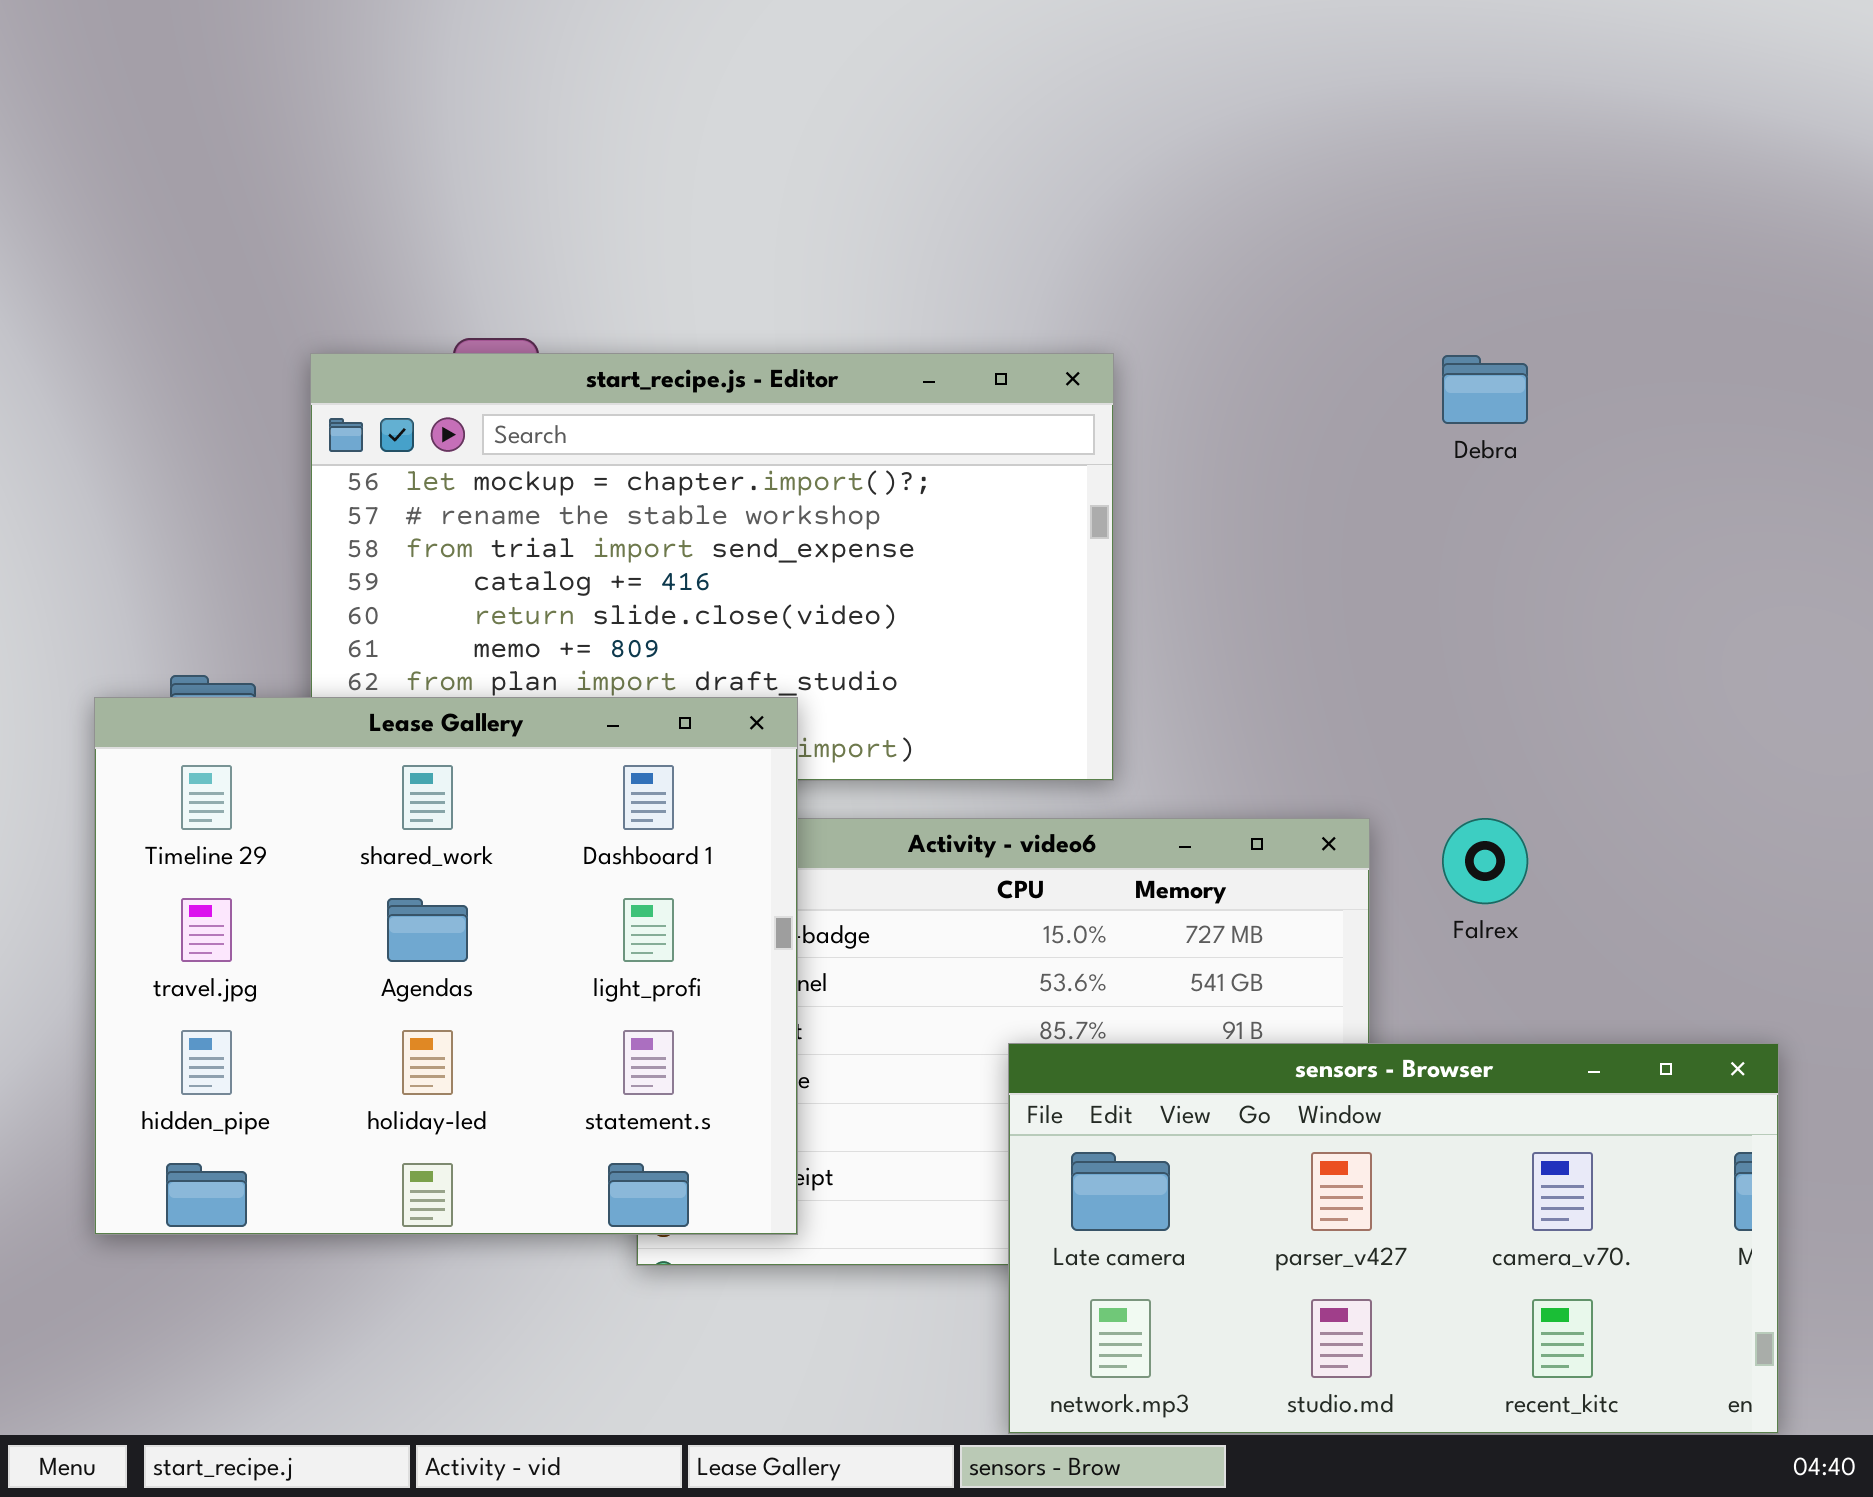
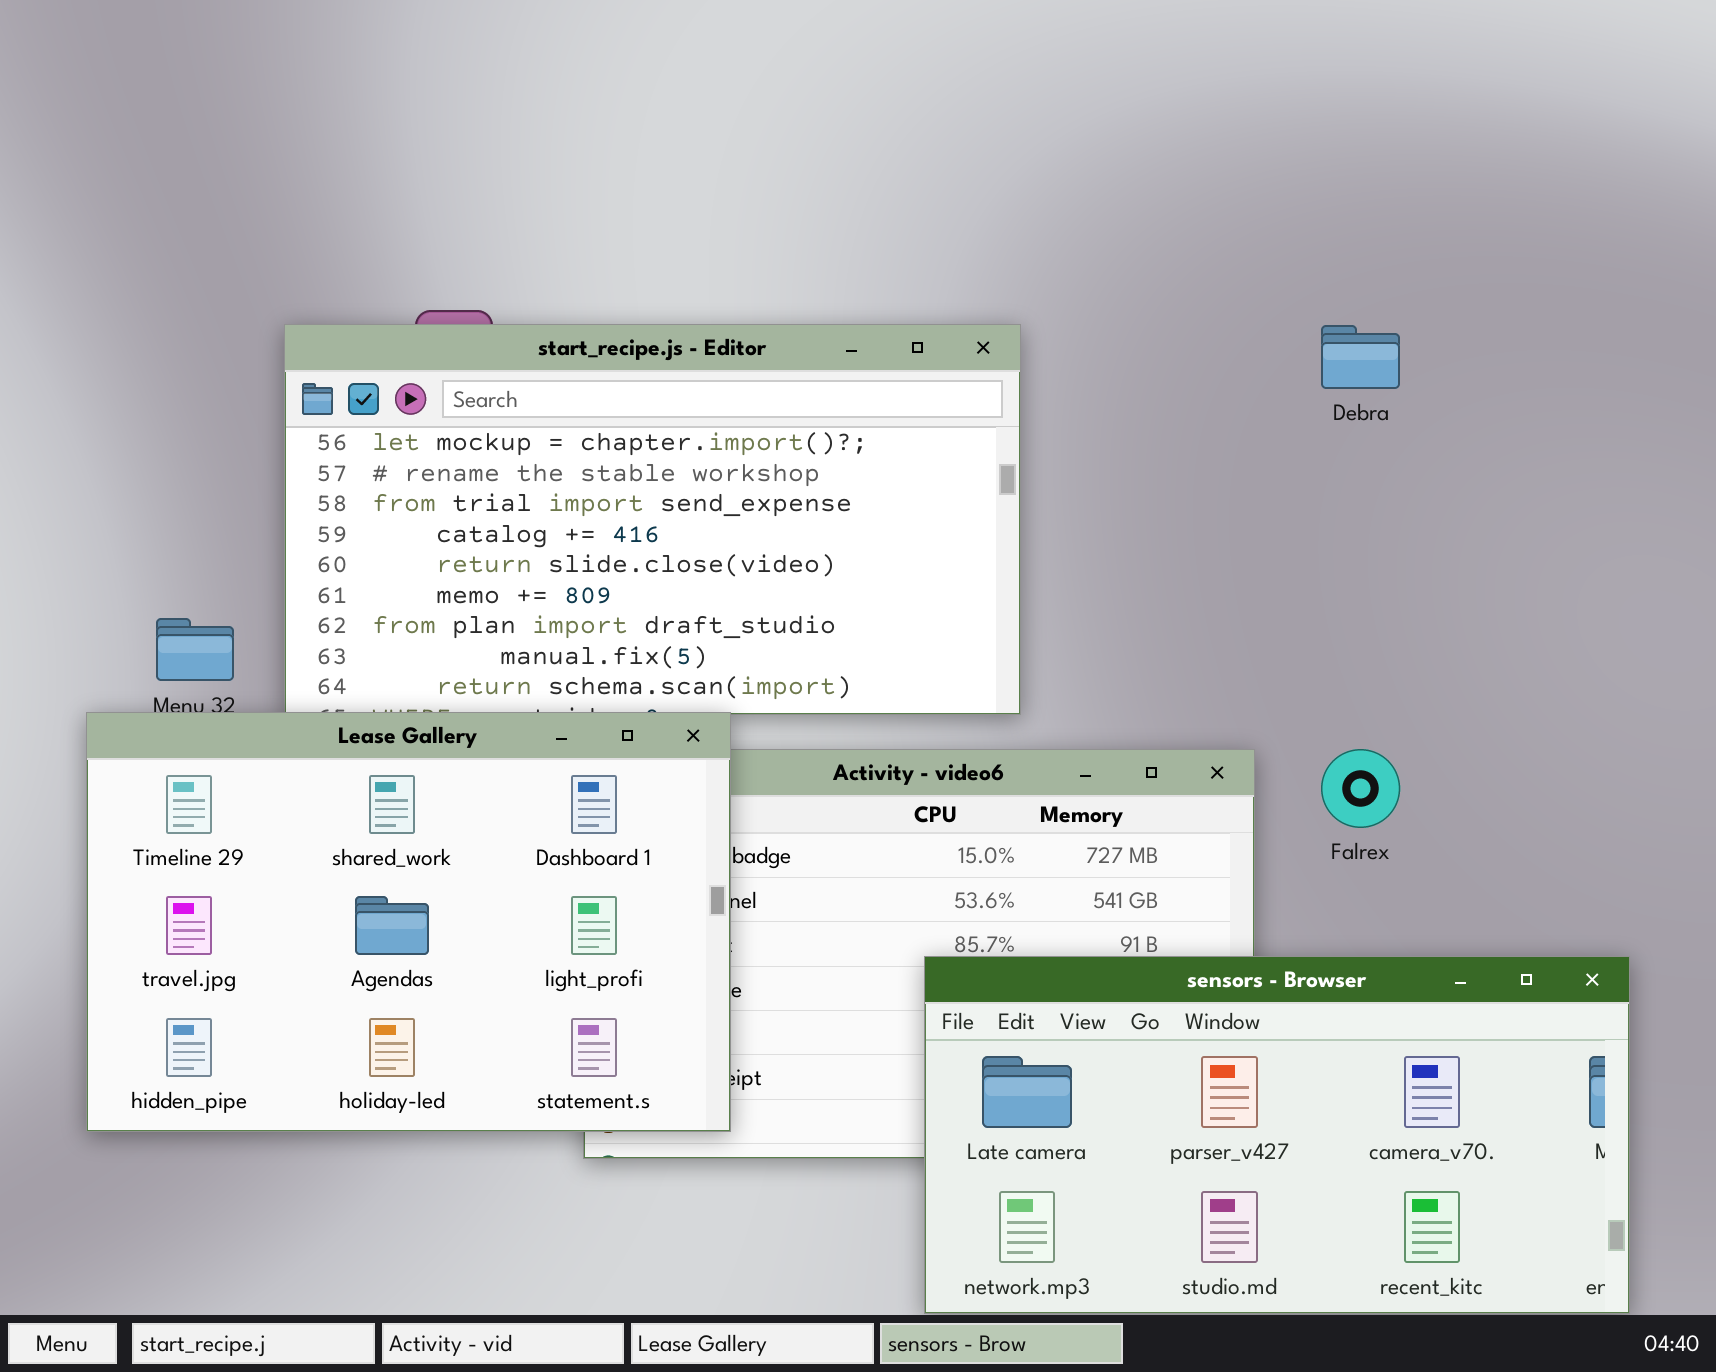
Lease Gallery: [94,697,798,1235] -> [86,712,731,1132], resized

